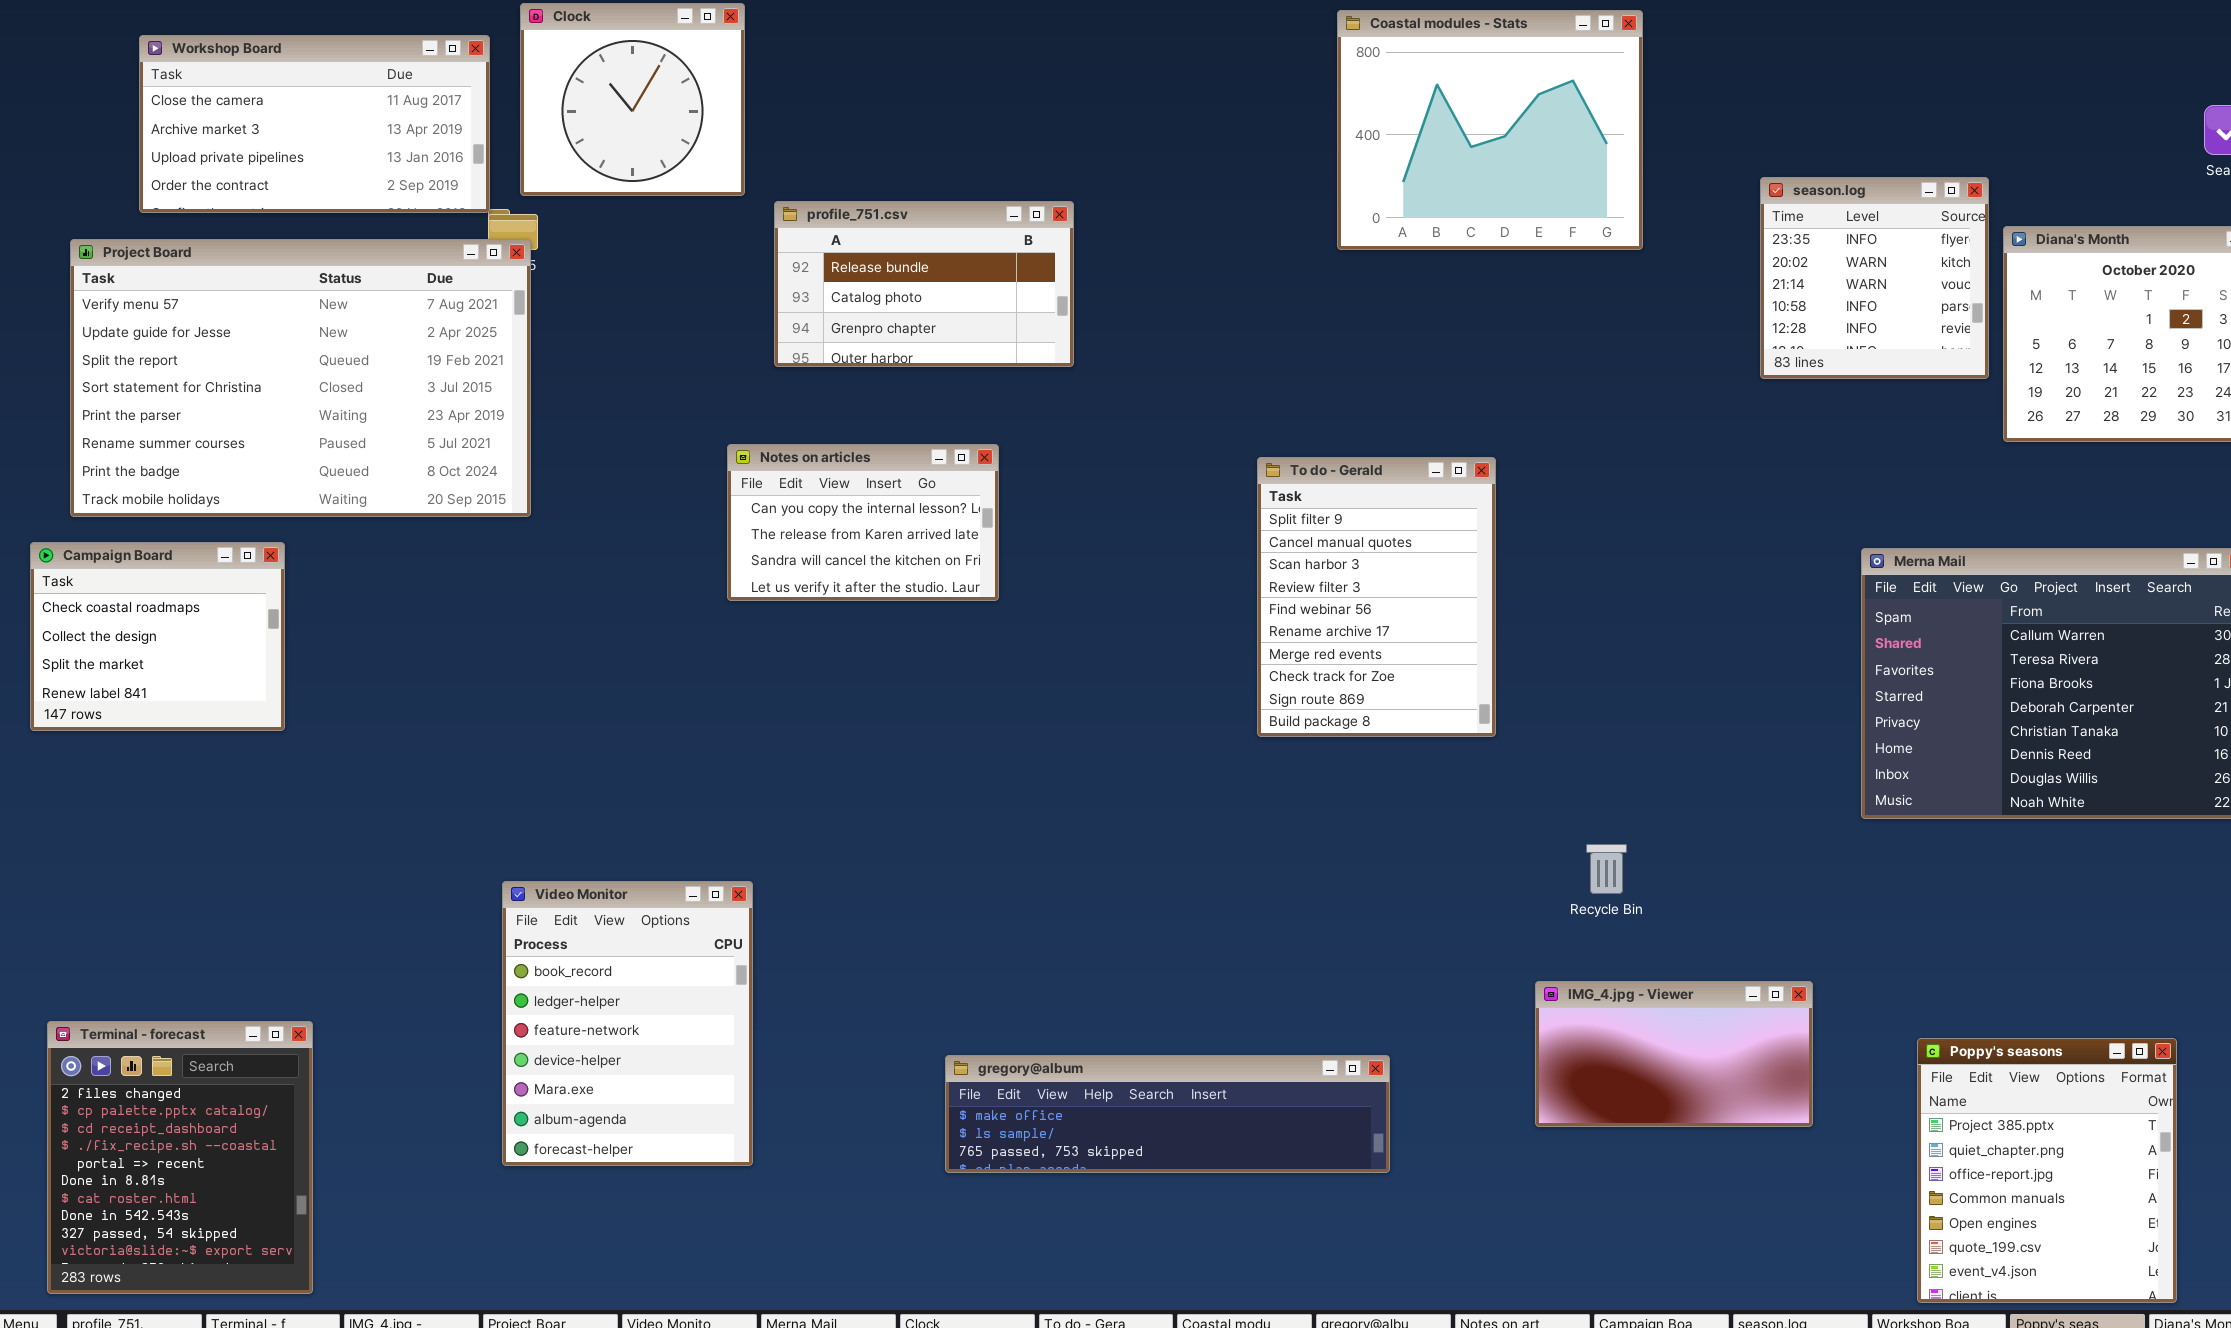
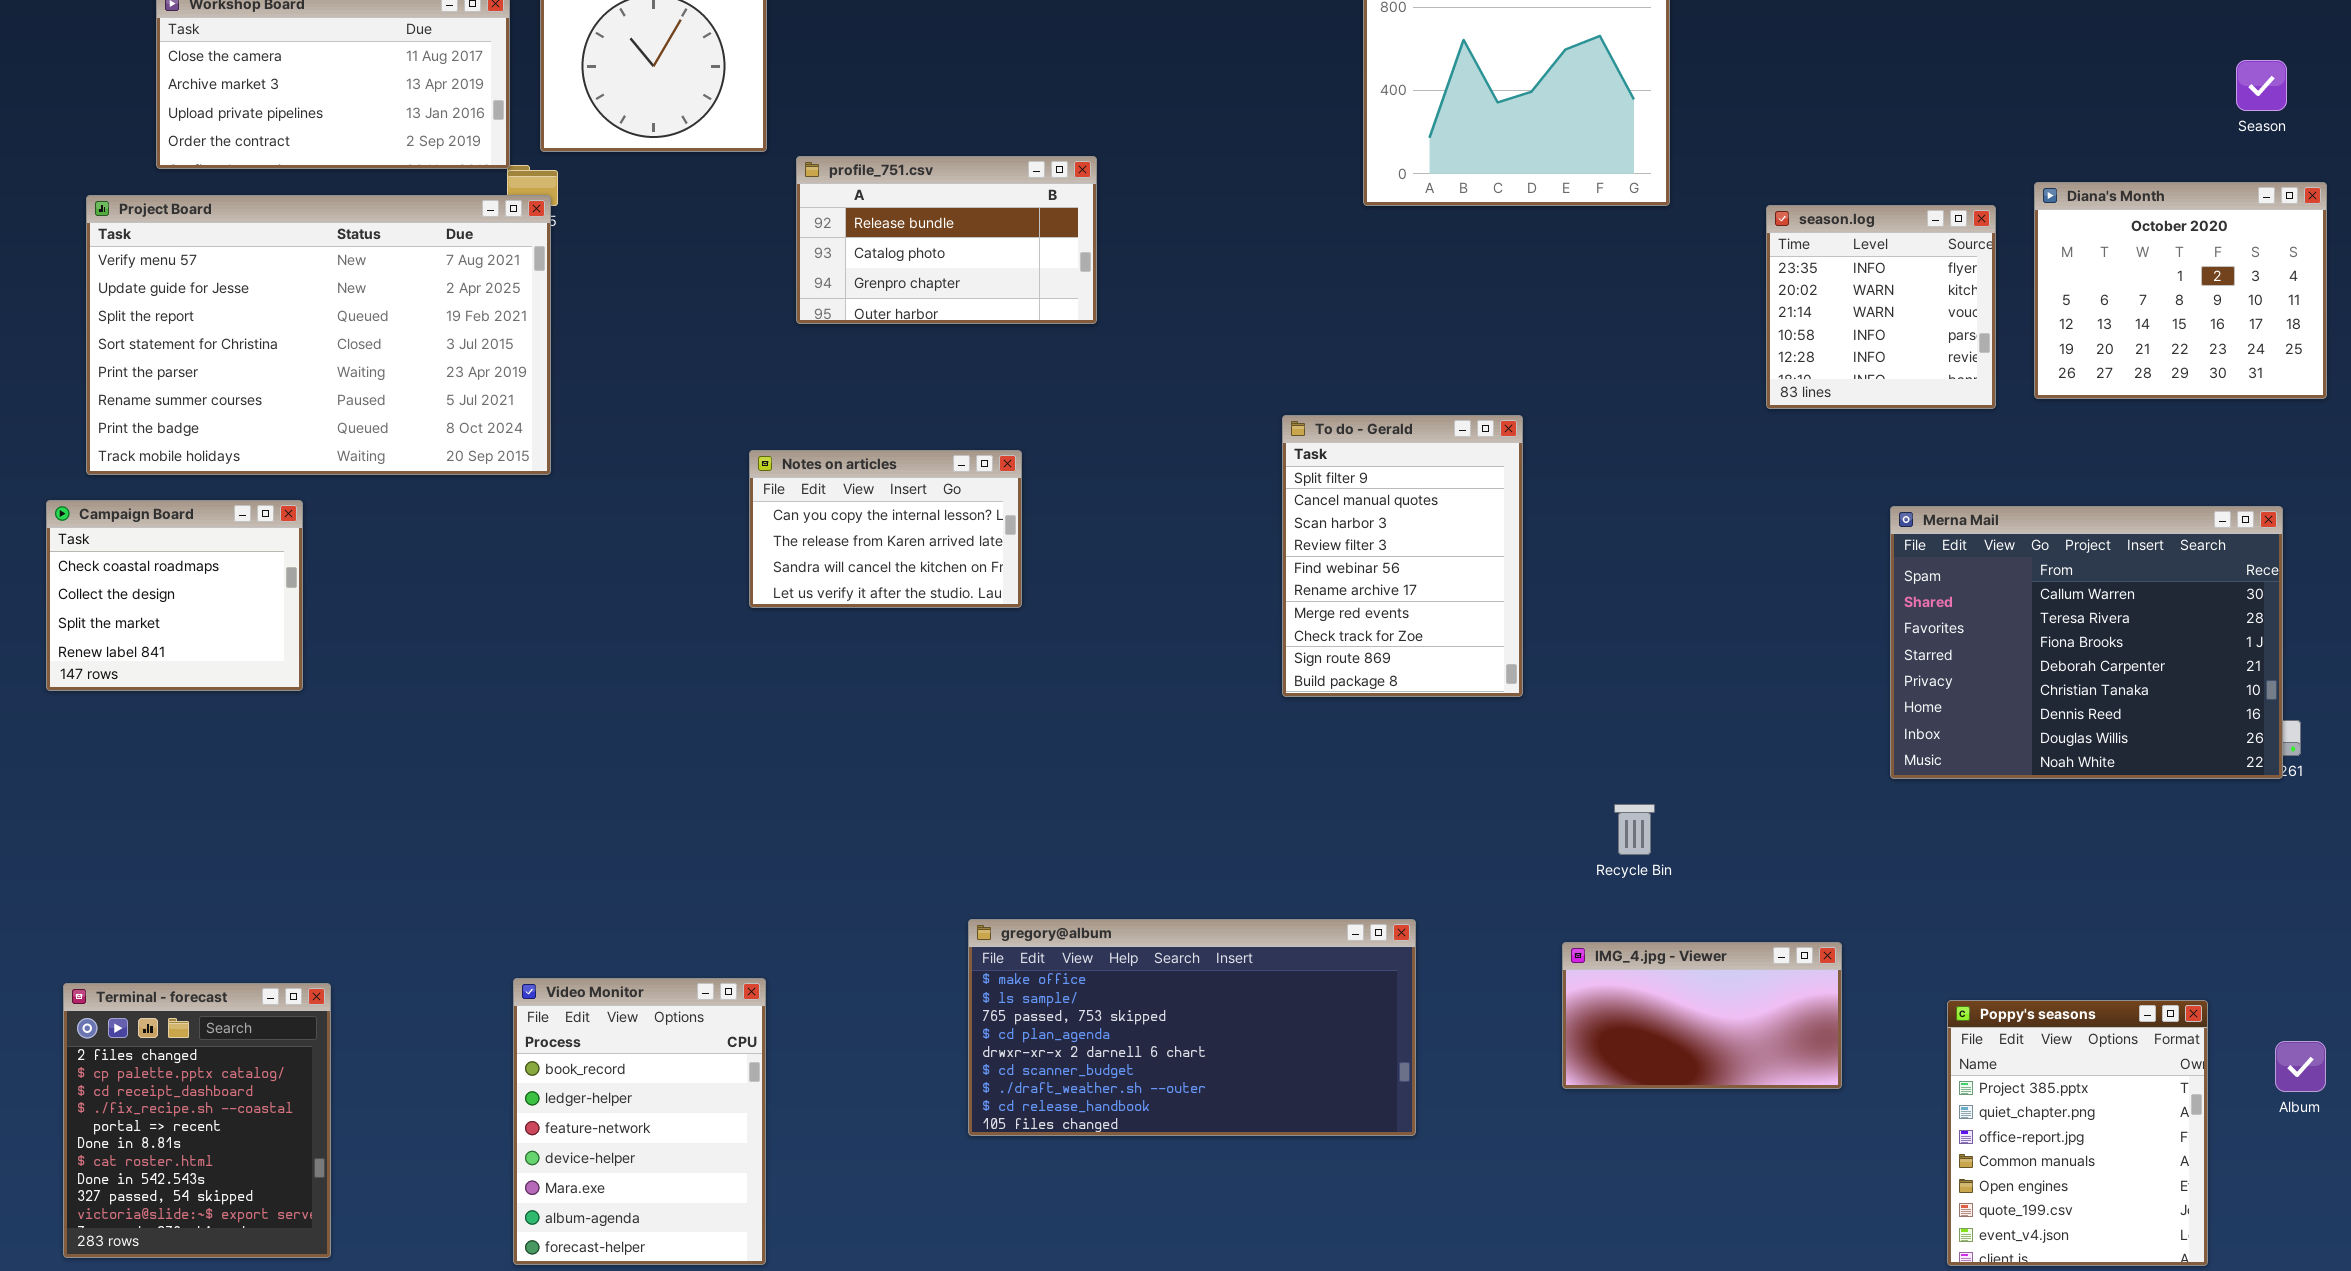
season.log: [1760,177,1989,379] -> [1766,205,1996,409], moved
Notes on articles: [727,444,999,601] -> [749,450,1022,608], moved
Video Monitor: [502,881,753,1166] -> [513,978,766,1265], moved
gregory@album: [945,1055,1390,1173] -> [968,919,1416,1136], resized

